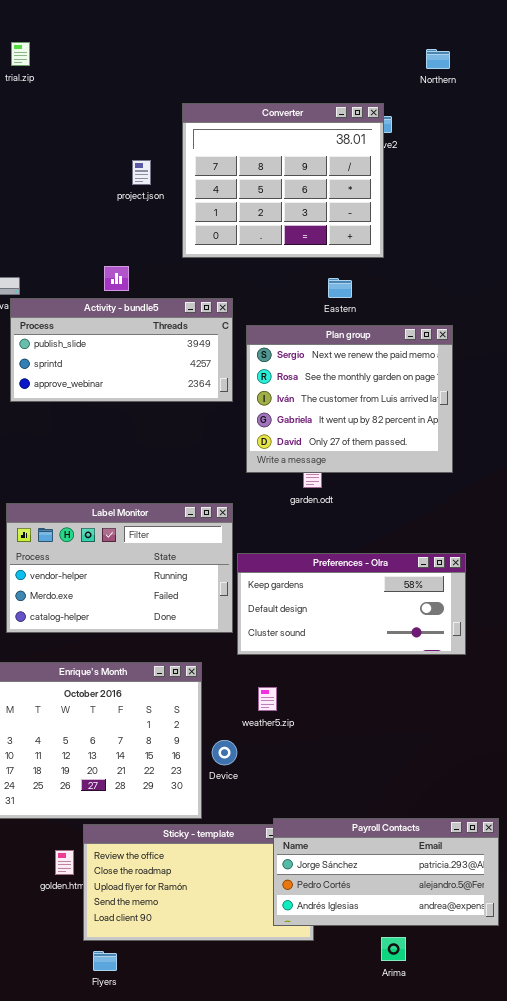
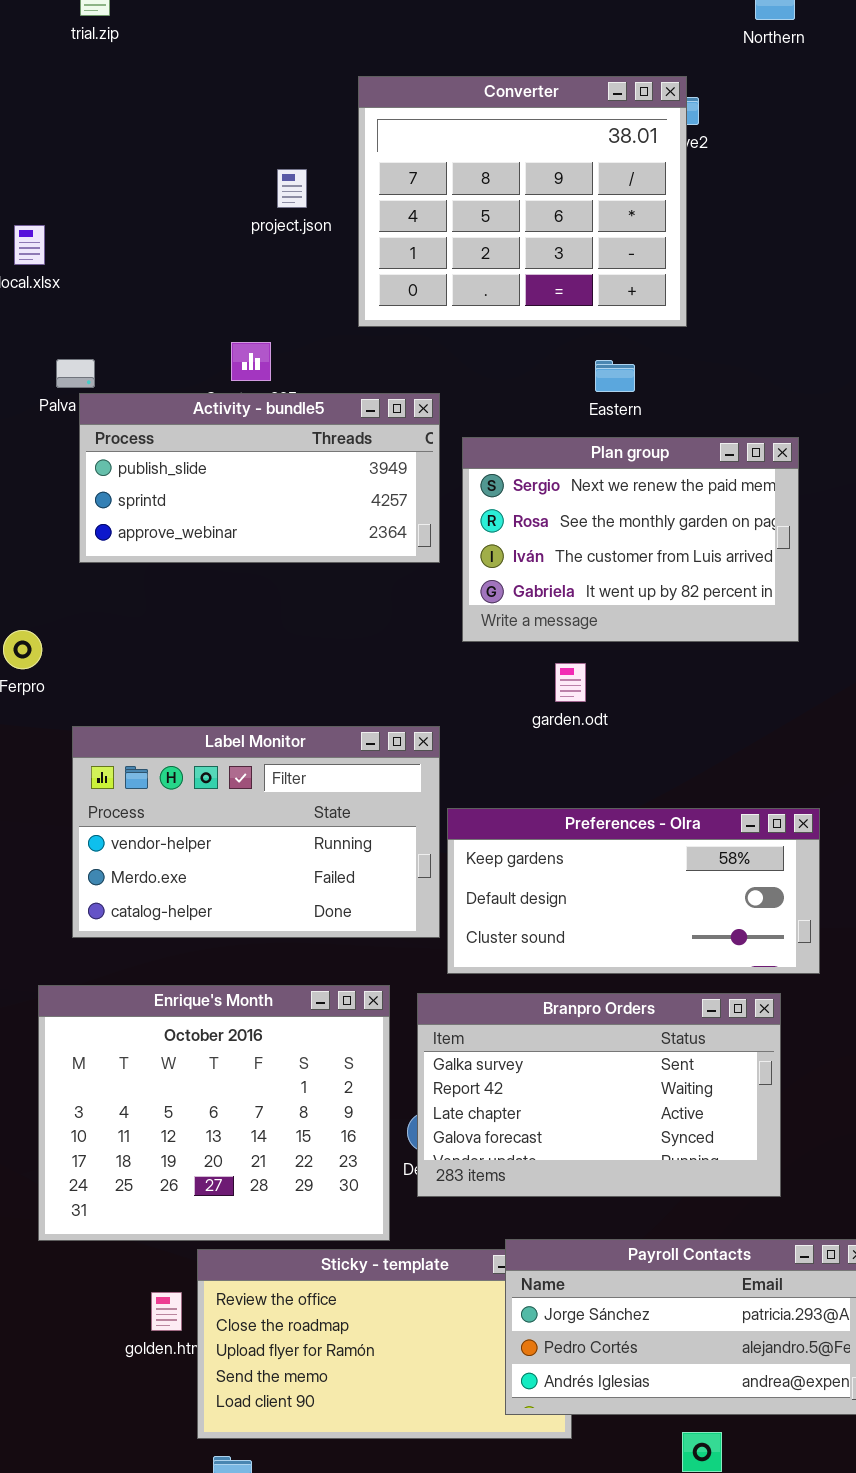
Plan group: [246,325,453,473] -> [462,437,799,642], resized
Branpro Orders: none -> [417,993,781,1197], opened

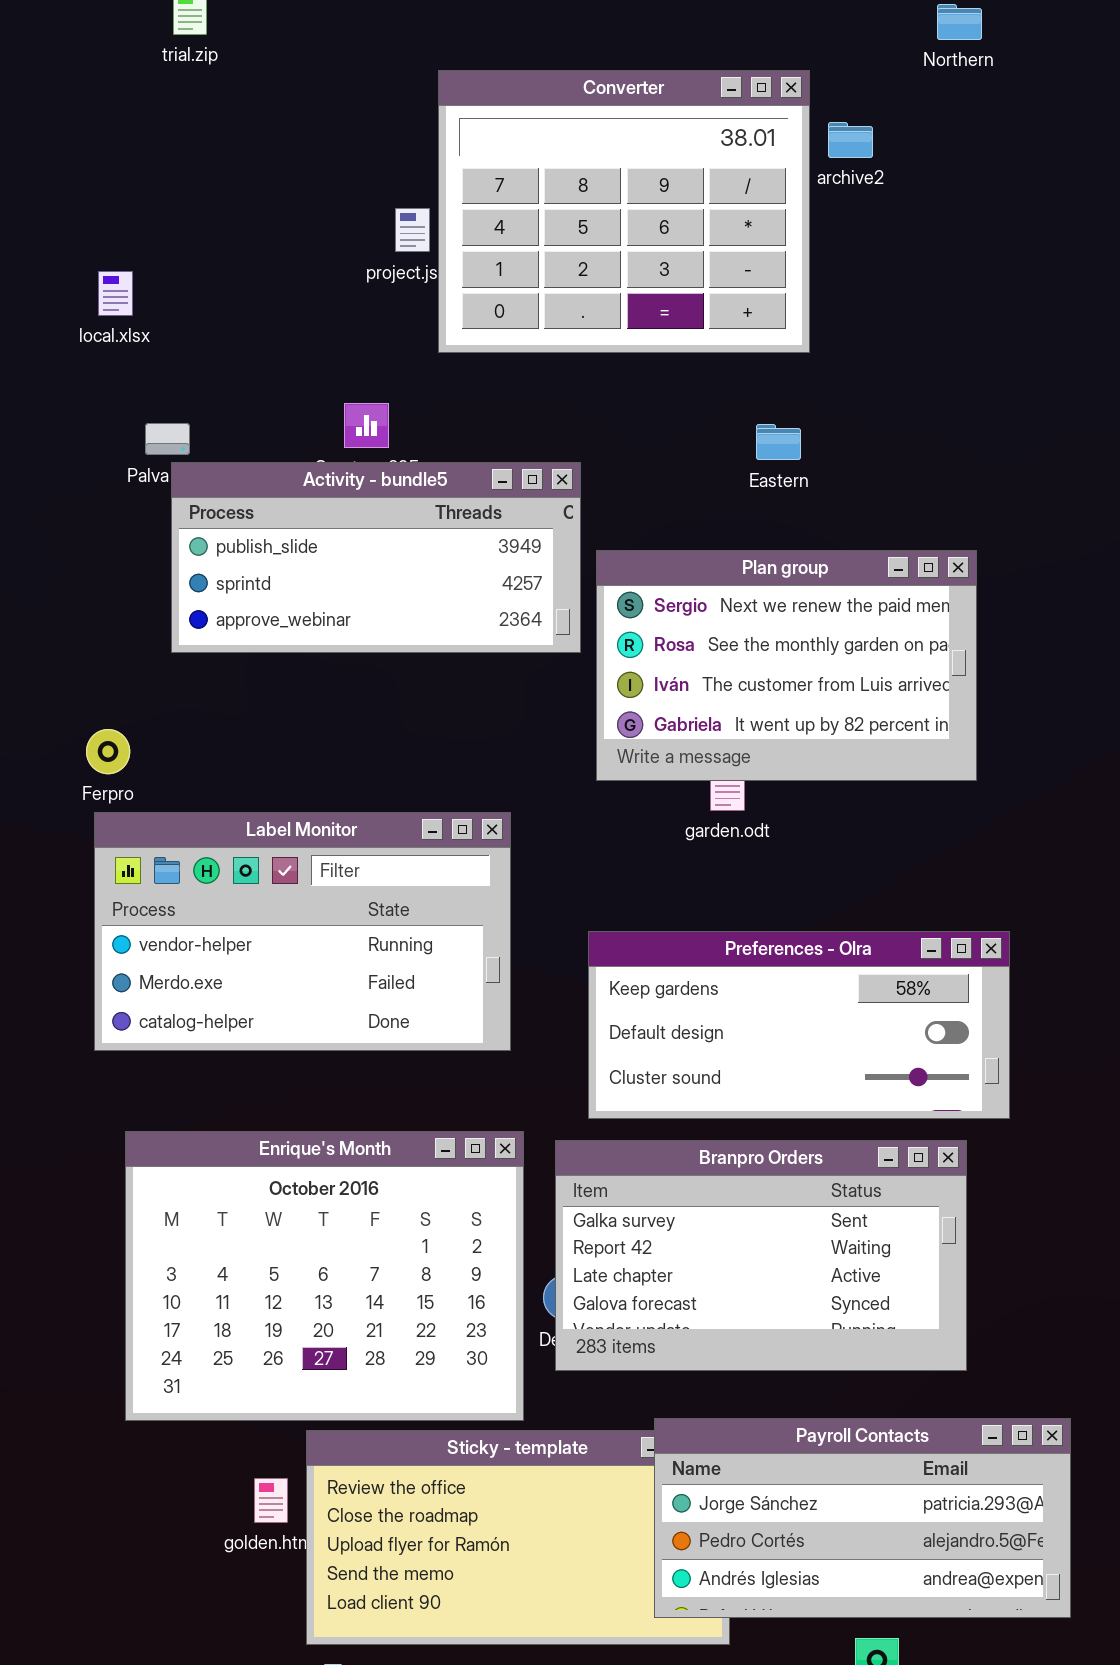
Converter: [358,76,687,327] -> [438,70,810,353], moved
Plan group: [462,437,799,642] -> [596,550,977,781], moved
Label Monitor: [72,726,440,938] -> [94,812,511,1051], moved

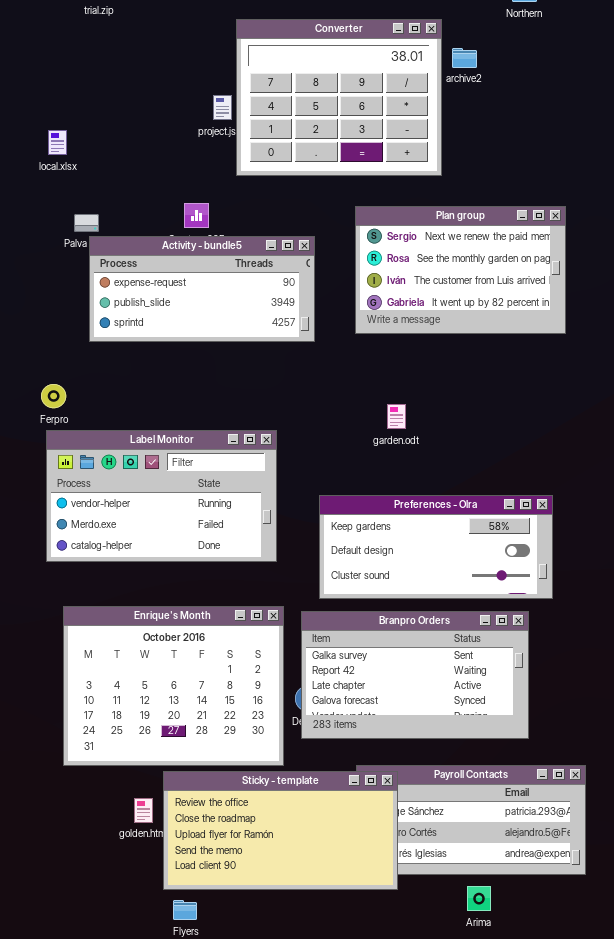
Activity - bundle5: [171,462,581,653] -> [89,236,315,342], scrolled up 1 row
Plan group: [596,550,977,781] -> [355,206,566,334], moved
Sticky - template: [306,1430,730,1645] -> [163,771,398,890], raised

